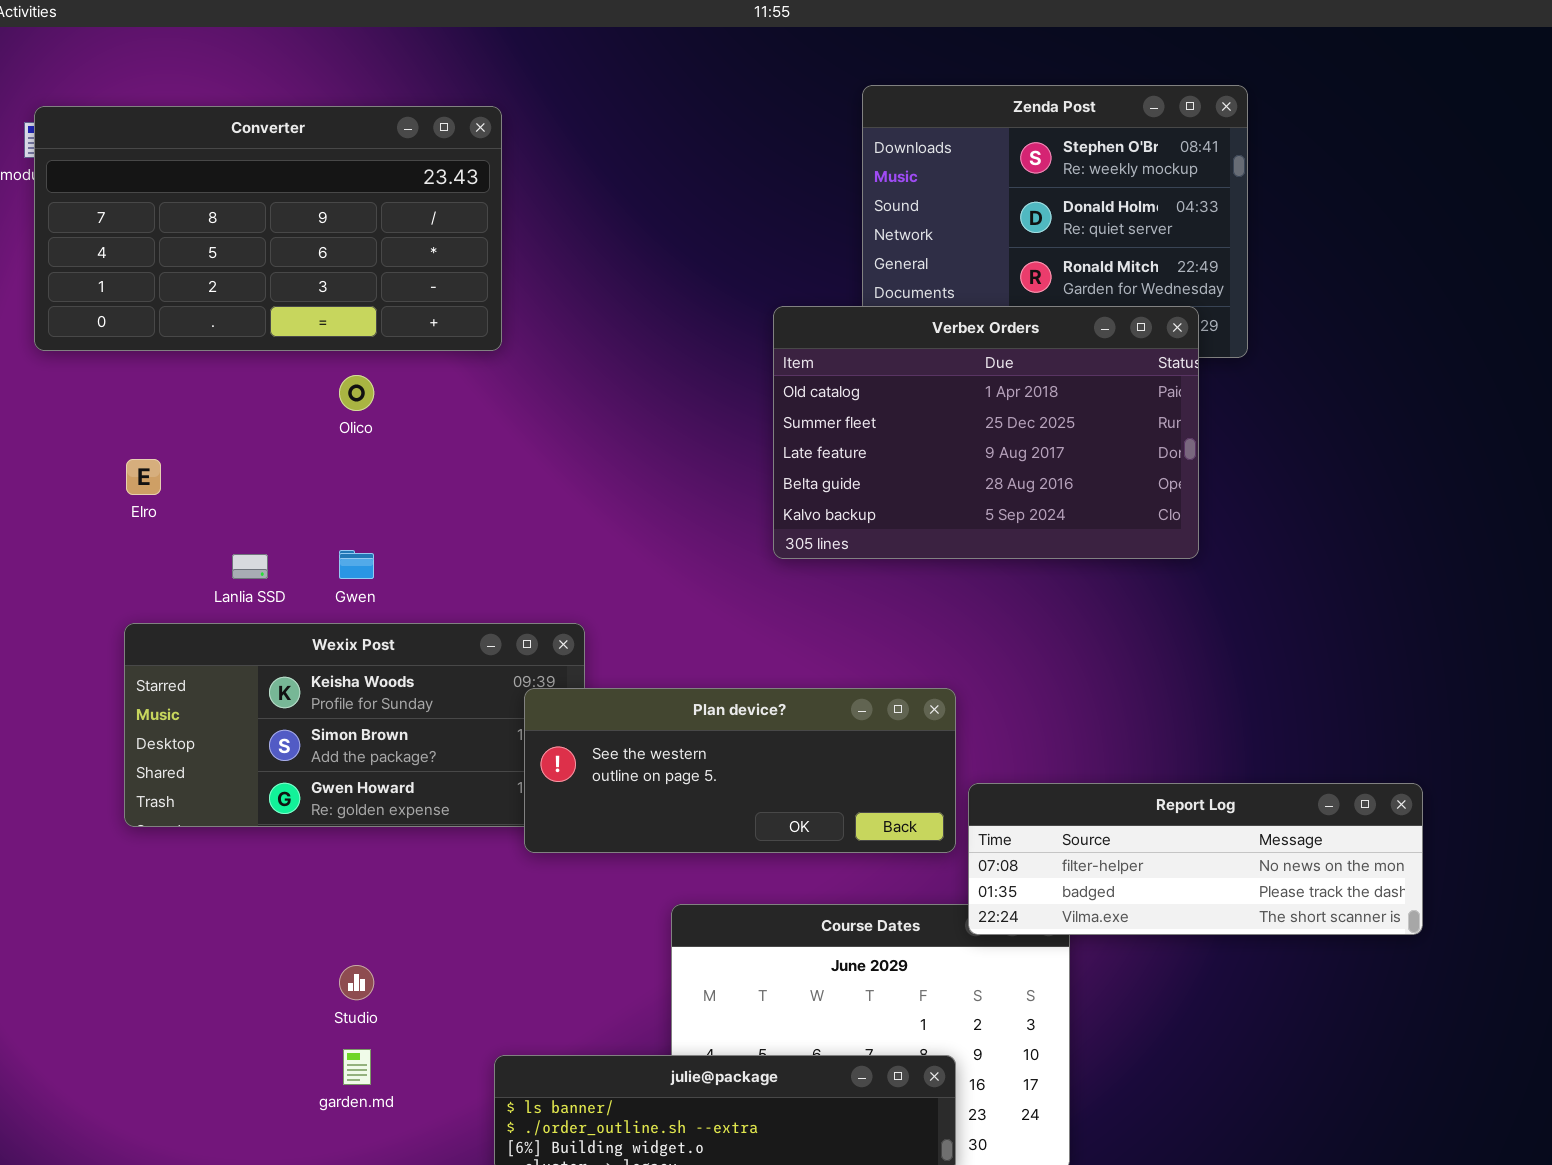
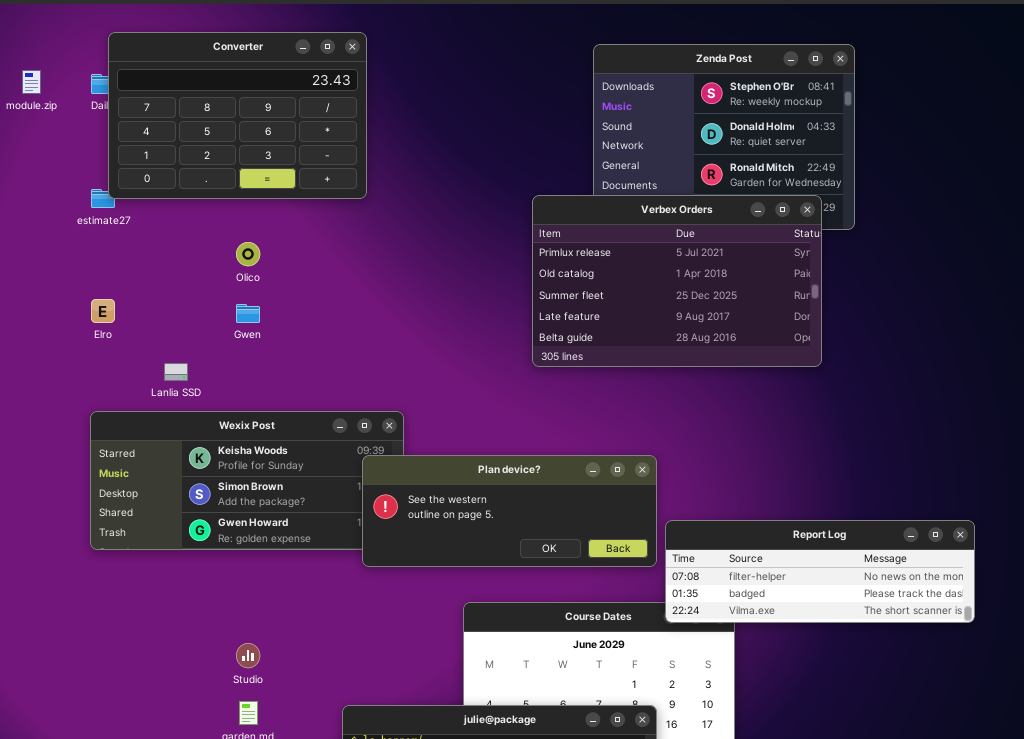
Converter: [34,106,502,351] -> [108,32,367,199], moved, resized
Verbex Orders: [773,306,1199,559] -> [532,195,822,367], scrolled up 1 row
Gwen: [339,550,374,579] -> [236,304,260,323], moved

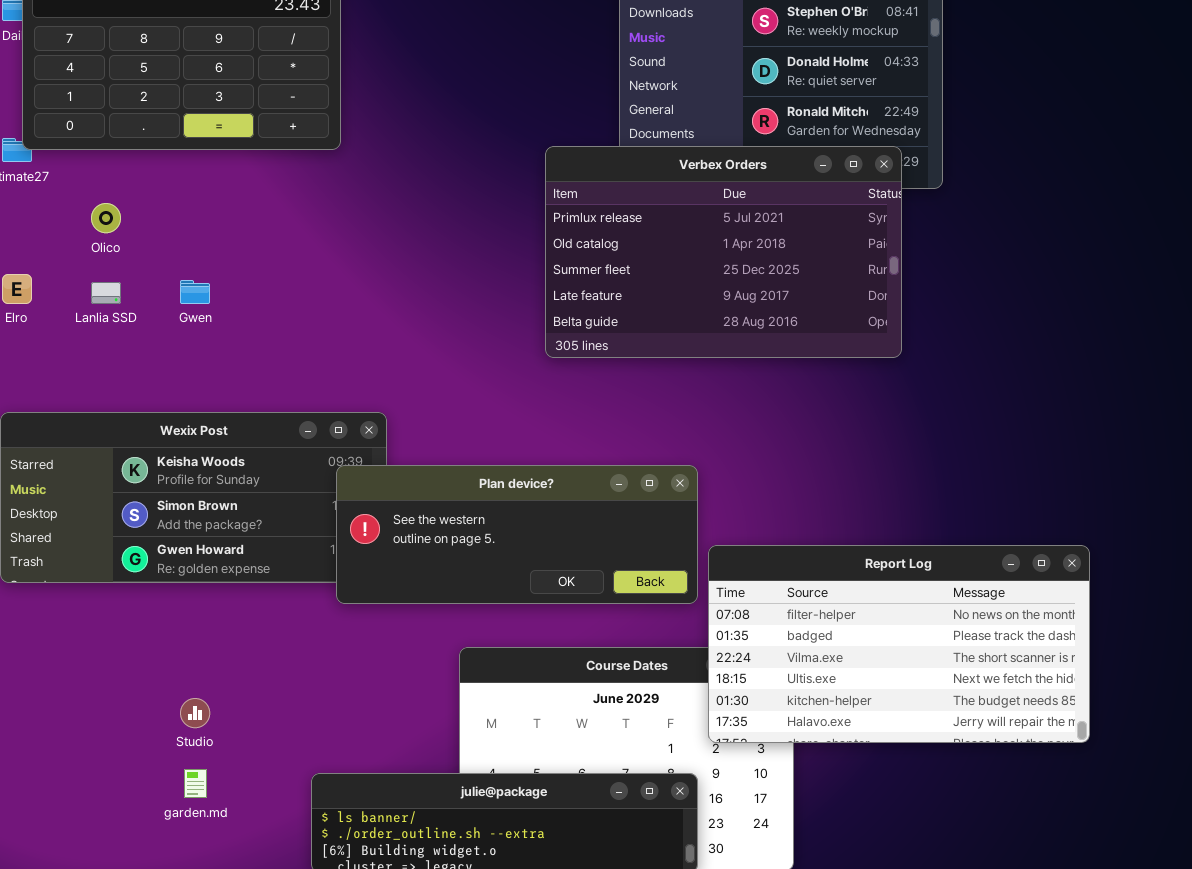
Olico: [236,242,260,266] -> [91,203,121,233], moved
Lanlia SSD: [164,363,188,381] -> [91,282,121,304], moved
Report Log: [665,520,975,623] -> [708,545,1090,743], resized

